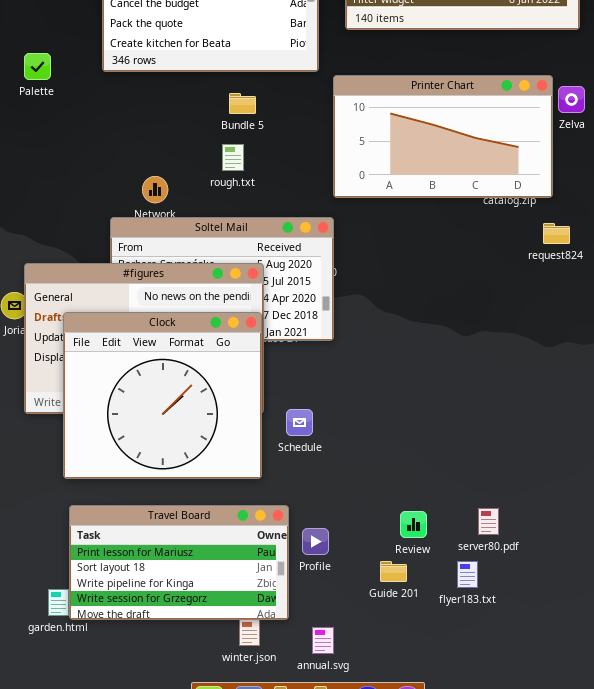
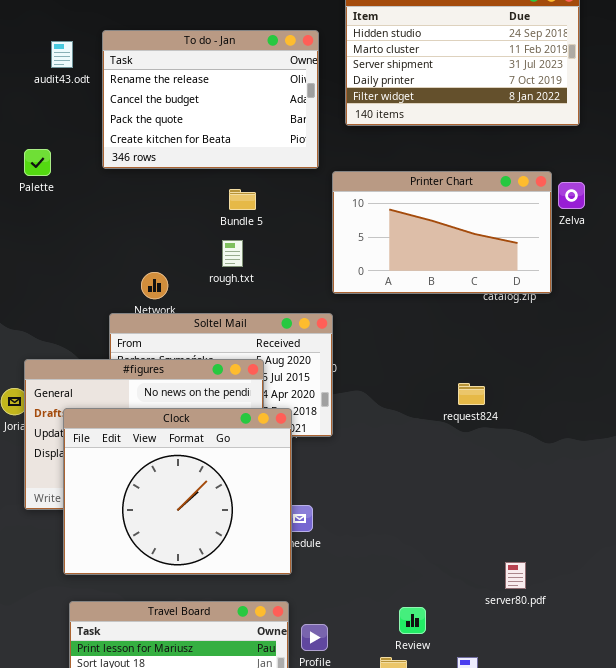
request824: [543,223,570,244] -> [458,383,485,405], moved
Clock: [63,312,262,479] -> [63,408,292,575], resized
server80.pdf: [478,508,499,535] -> [505,562,526,589], moved

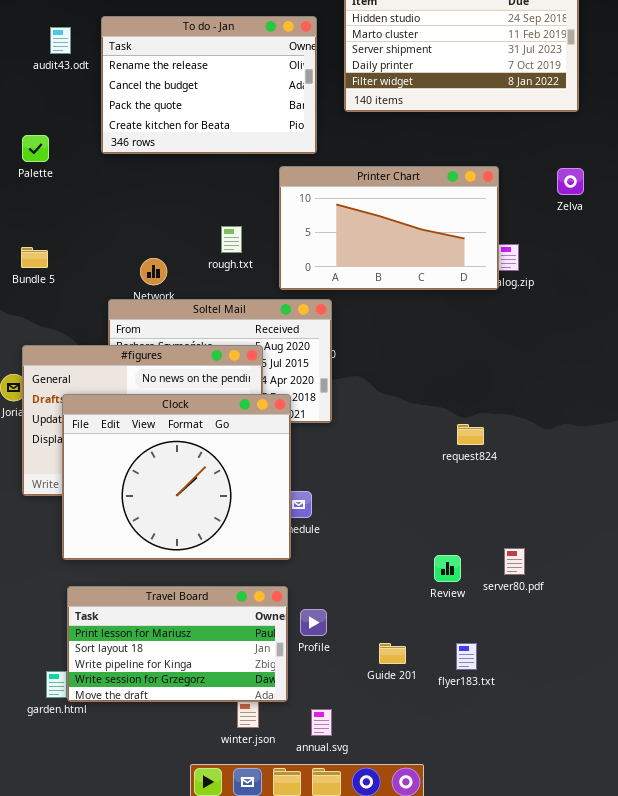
Printer Chart: [332,171,552,294] -> [279,166,499,290], moved
Bundle 5: [229,189,256,210] -> [21,247,48,268], moved
request824: [458,383,485,405] -> [457,424,484,445], moved
Review: [399,607,426,634] -> [434,555,461,582], moved

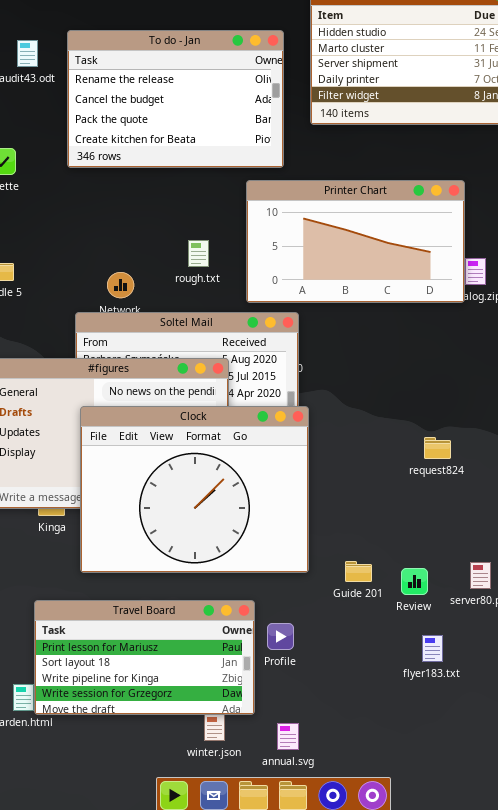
Clock: [62,394,291,560] -> [80,406,309,573], moved
Guide 201: [379,643,406,664] -> [345,561,372,582], moved
flyer183.txt: [456,643,477,670] -> [422,635,443,662], moved

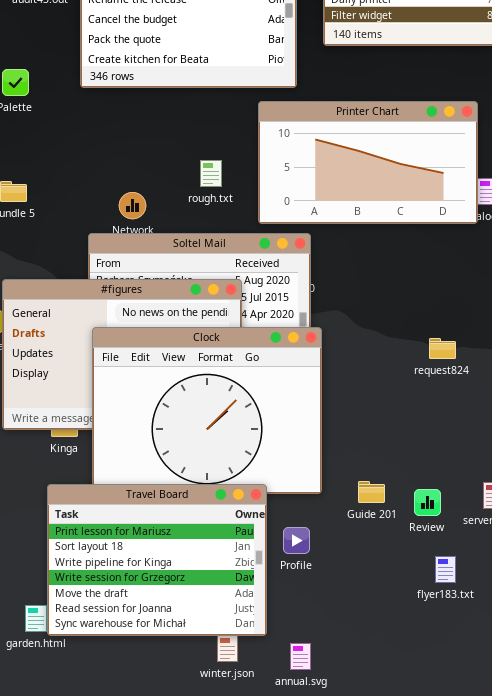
request824: [424,437,451,459] -> [429,338,456,359], moved
Travel Board: [34,600,255,715] -> [47,484,267,636], resized
Profile: [267,623,294,650] -> [283,527,310,554], moved

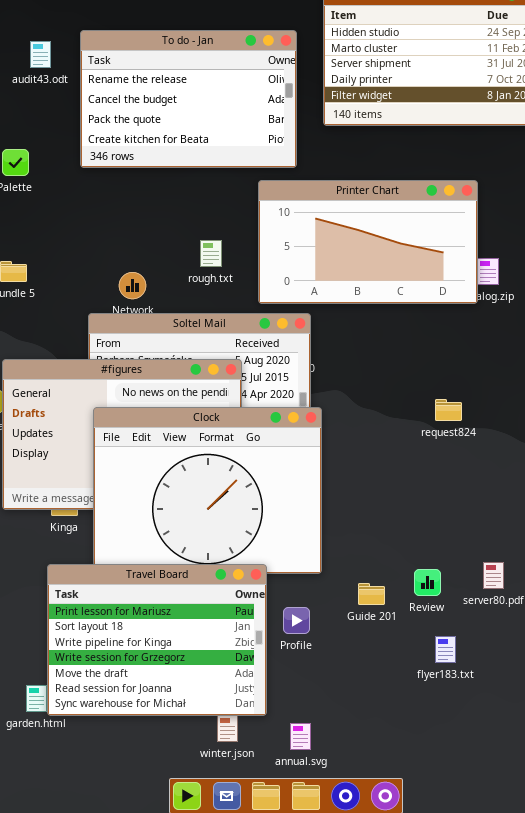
request824: [429,338,456,359] -> [435,399,462,421], moved
Guide 201: [358,481,385,503] -> [358,583,385,605], moved

